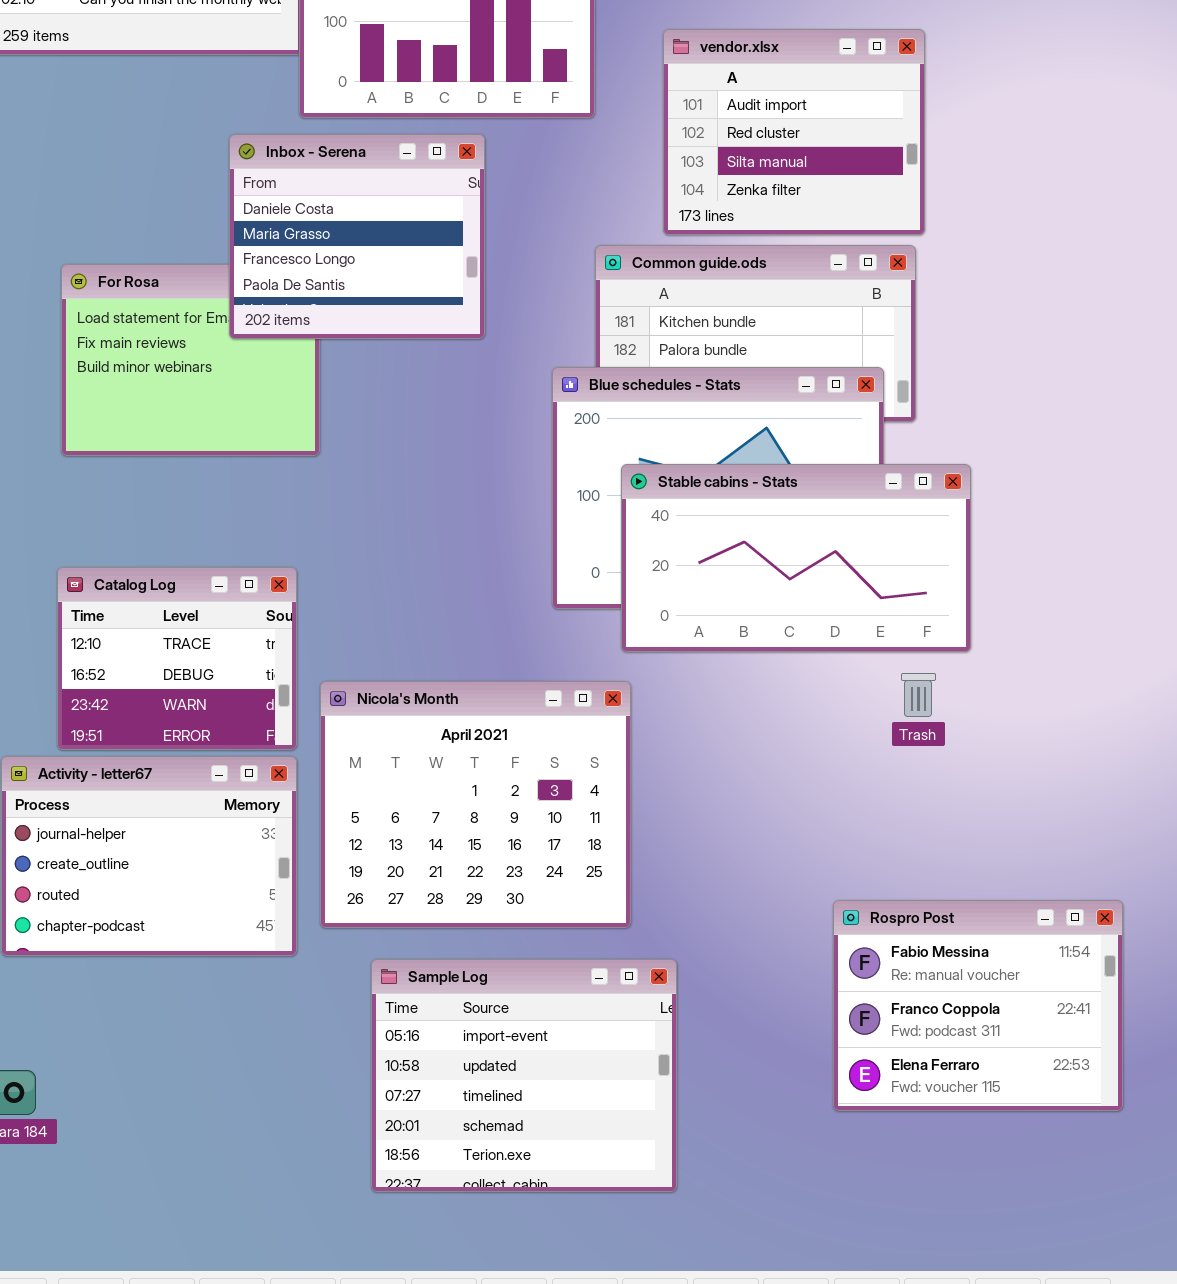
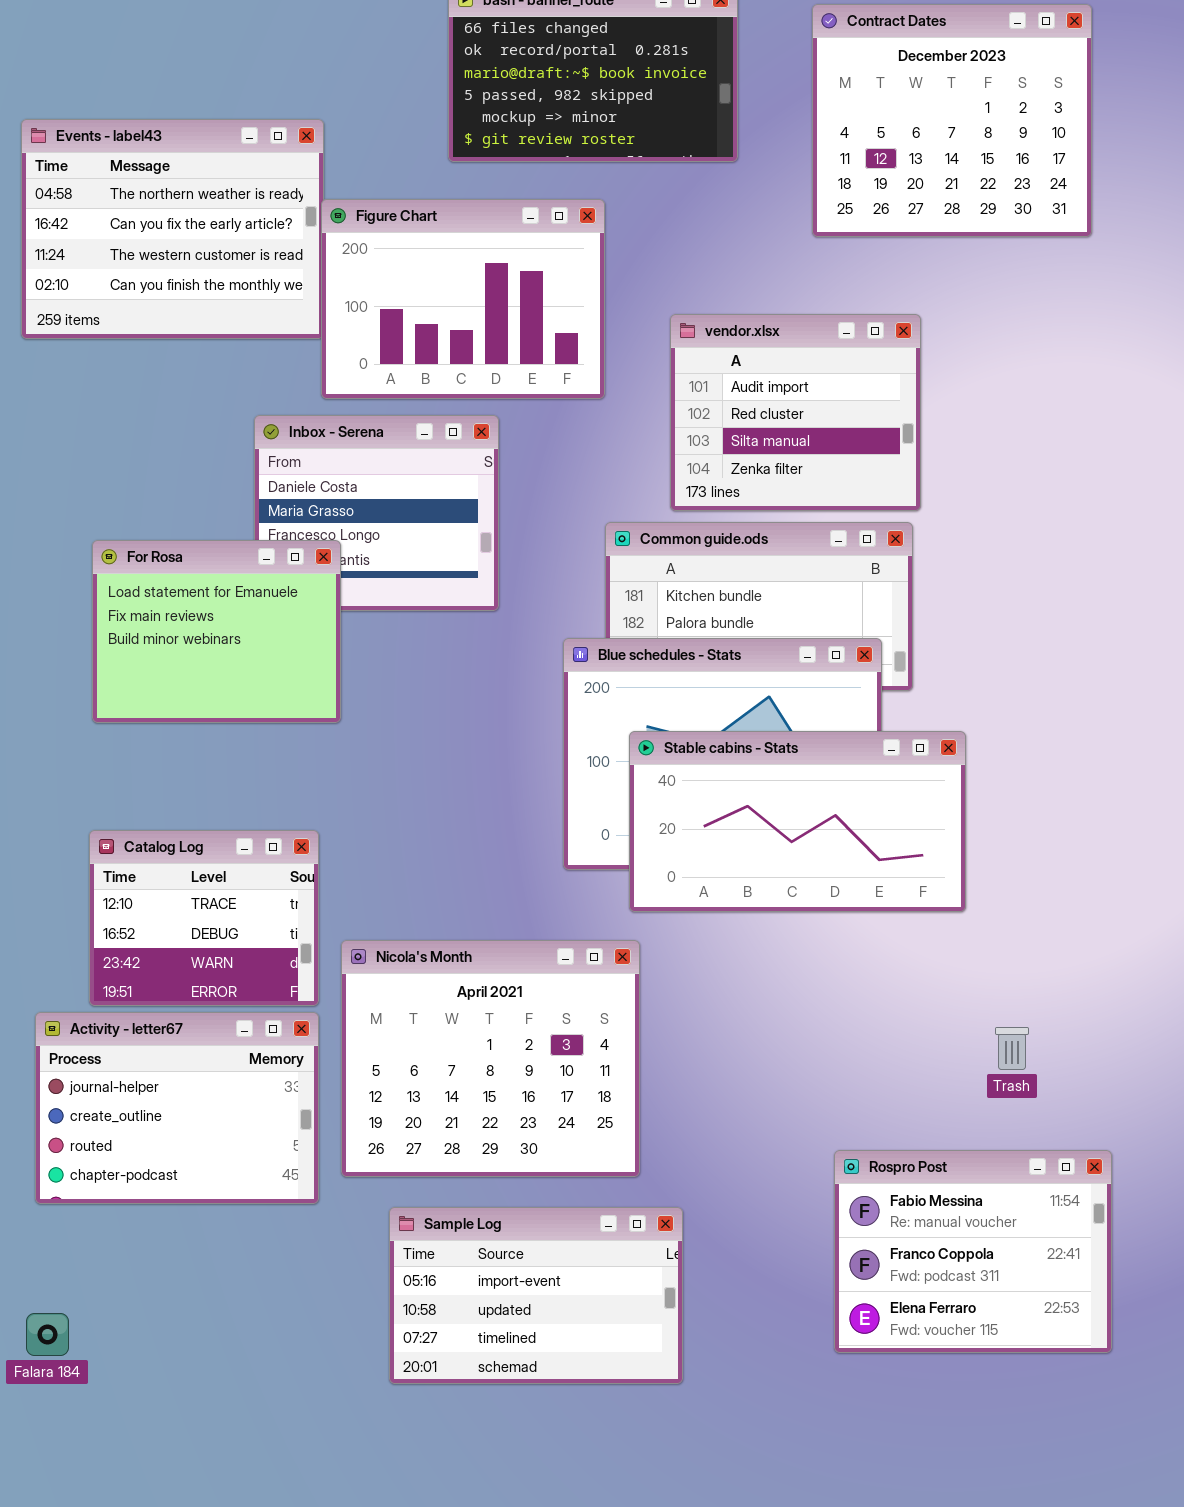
For Rosa: [61,264,320,456] -> [92,540,341,723], raised
Trash: [901,673,936,717] -> [995,1027,1029,1070], moved
Sample Log: [371,959,677,1192] -> [389,1207,683,1384], resized

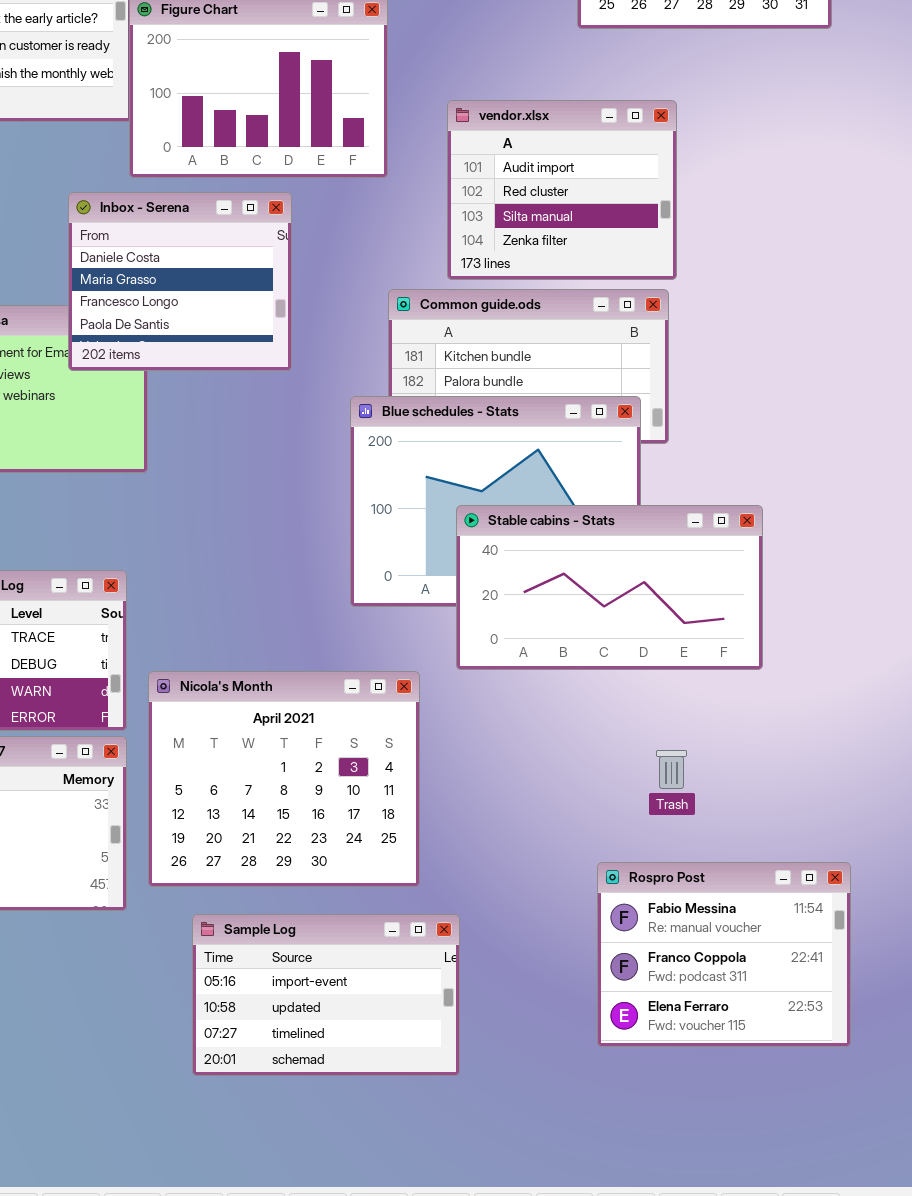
Inbox - Serena: [254,415,499,611] -> [68,192,292,371], raised
Stable cabins - Stats: [629,731,966,912] -> [456,505,763,670], moved
Trash: [995,1027,1029,1070] -> [656,750,687,789], moved

